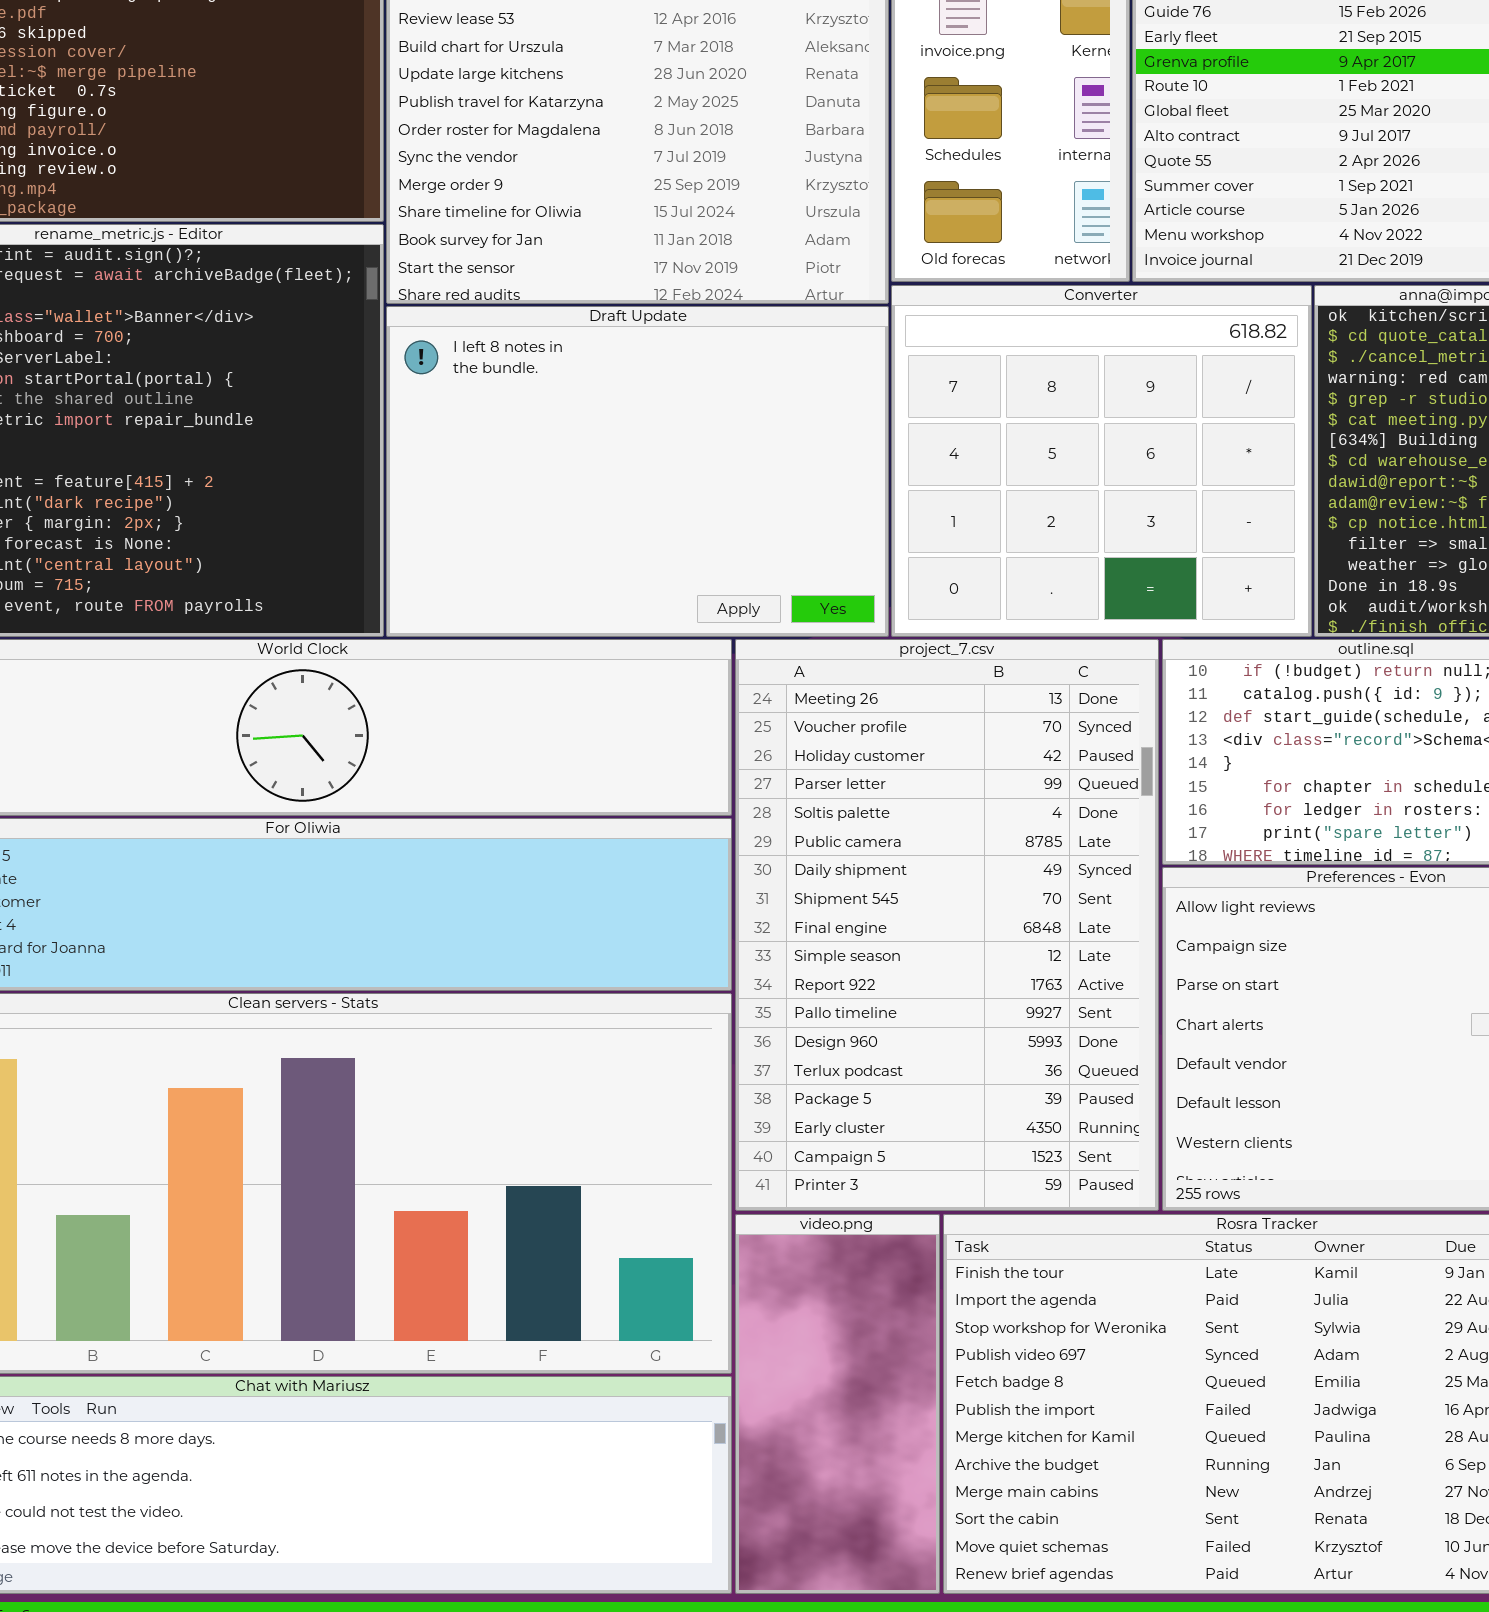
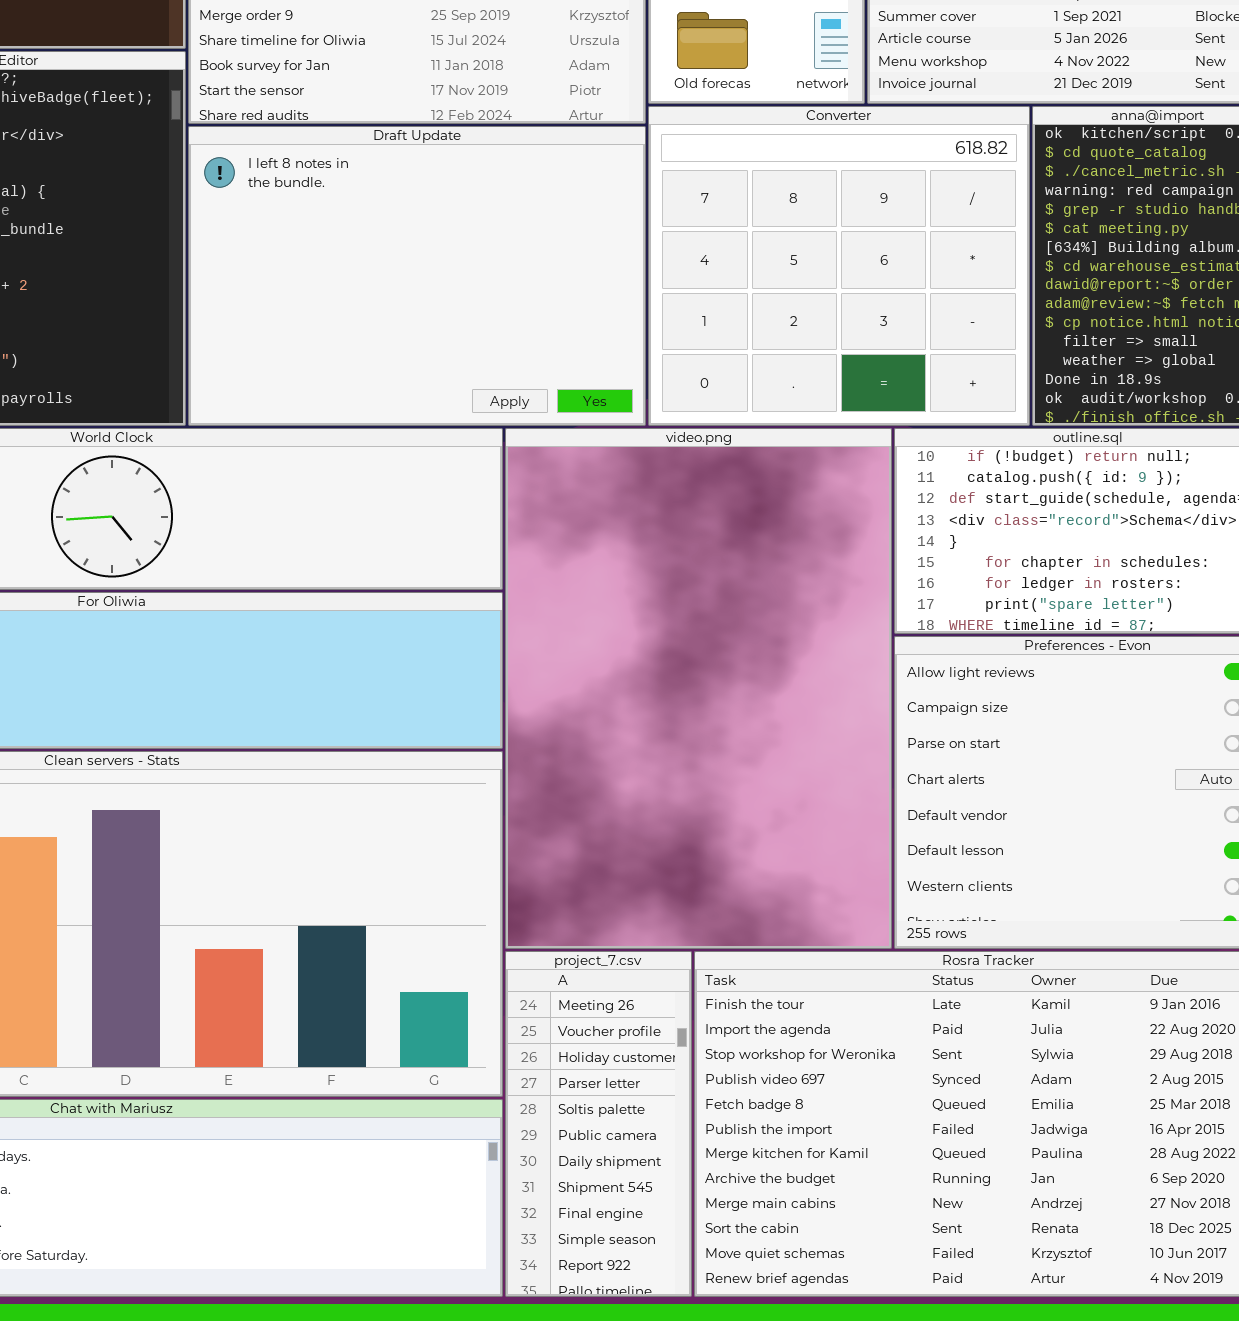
project_7.csv: [735,639,1159,1211] -> [505,951,692,1297], moved, resized
video.png: [735,1214,940,1594] -> [505,428,892,949], moved, resized

